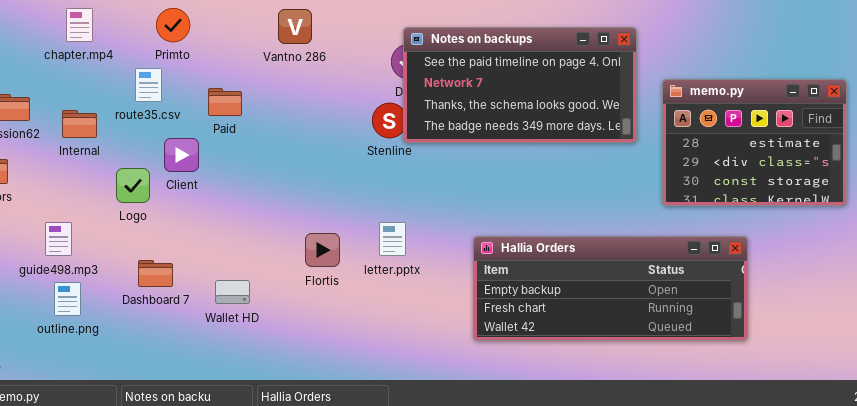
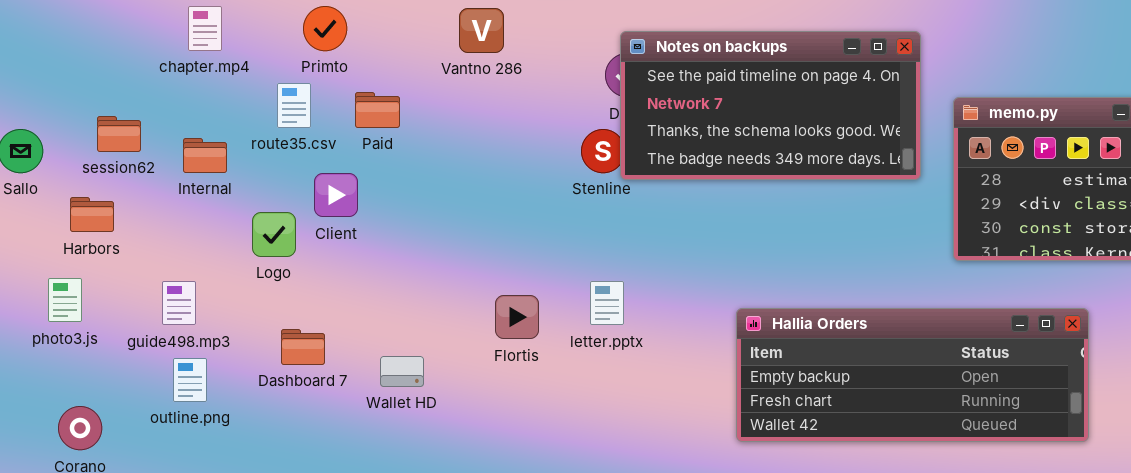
Paid: [208,88,242,116] -> [355,92,400,128], moved
Hallia Orders: [473,236,748,341] -> [736,308,1089,442], moved

